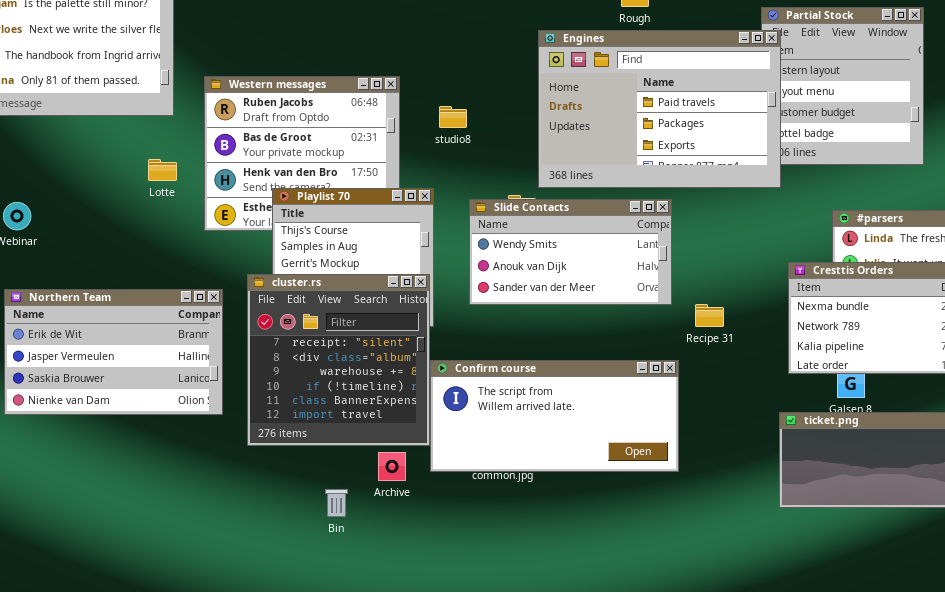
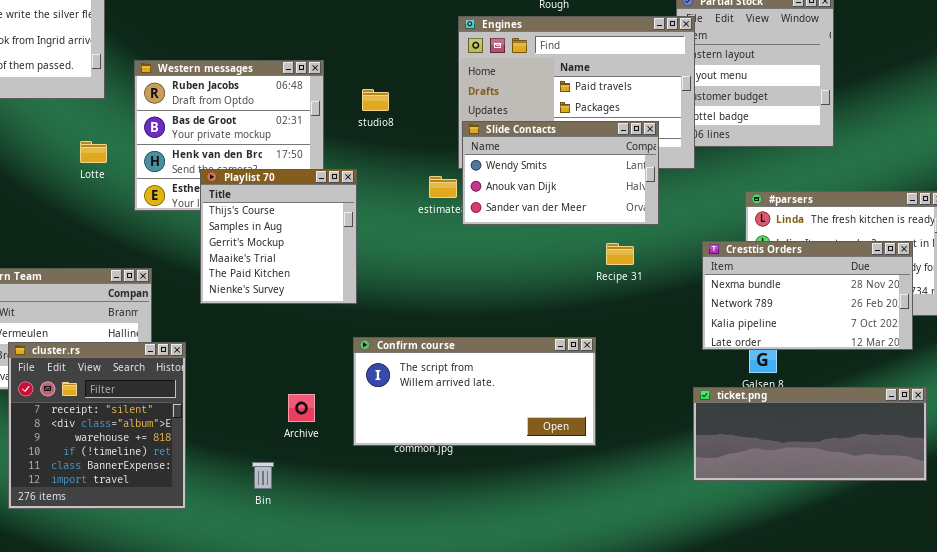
Slide Contacts: [469,199,672,305] -> [462,121,659,225], moved
cluster.rs: [247,274,430,446] -> [8,342,186,509], moved
Recipe 31: [695,304,724,327] -> [606,243,634,265], moved
Archive: [378,452,406,481] -> [288,394,315,422], moved

